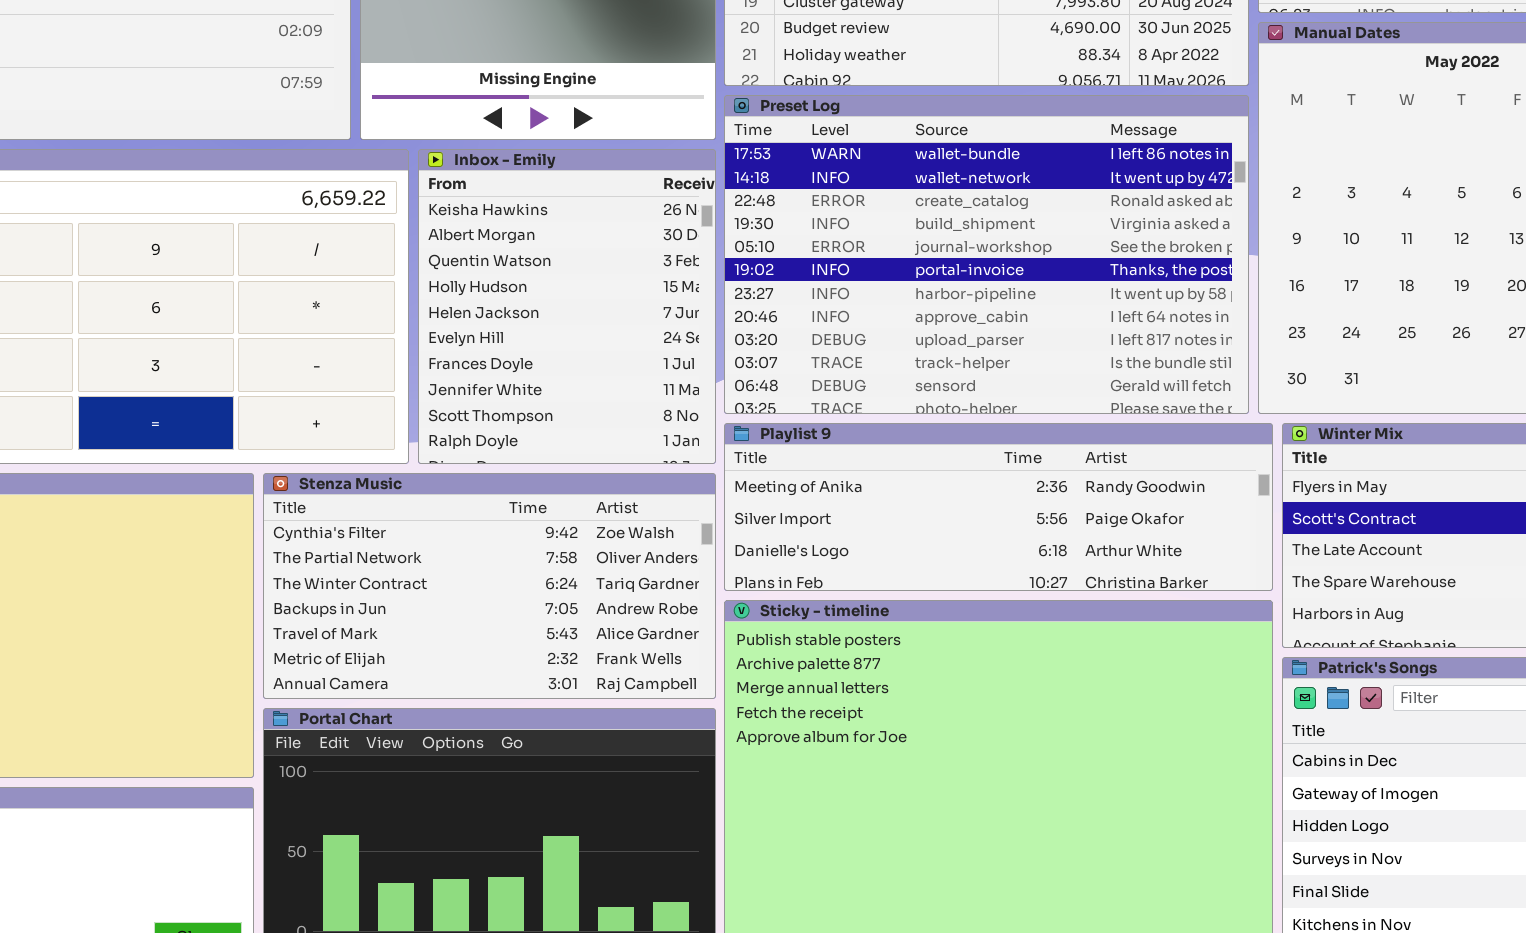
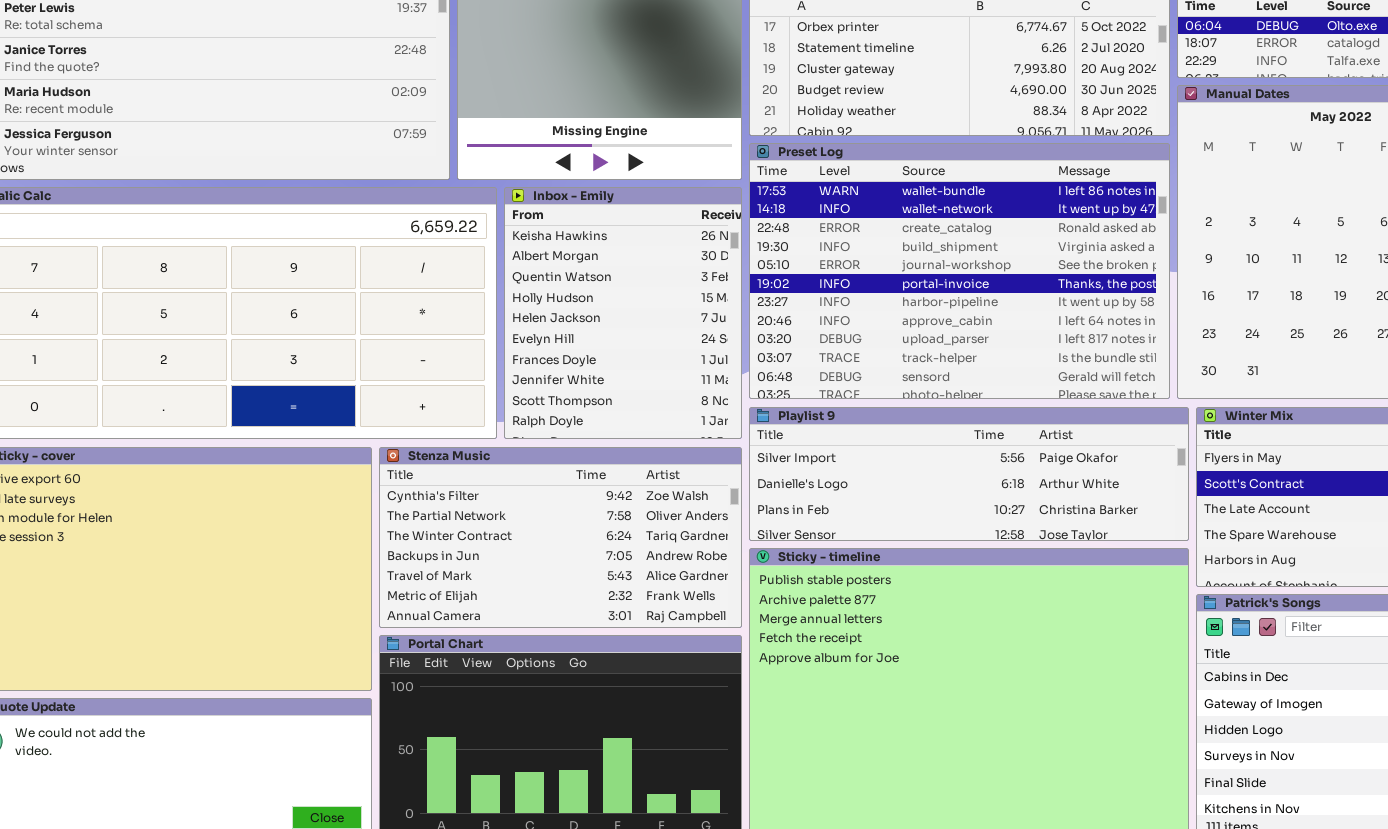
Playlist 9: [724,423,1273,591] -> [749,407,1189,541], scrolled down 1 row

